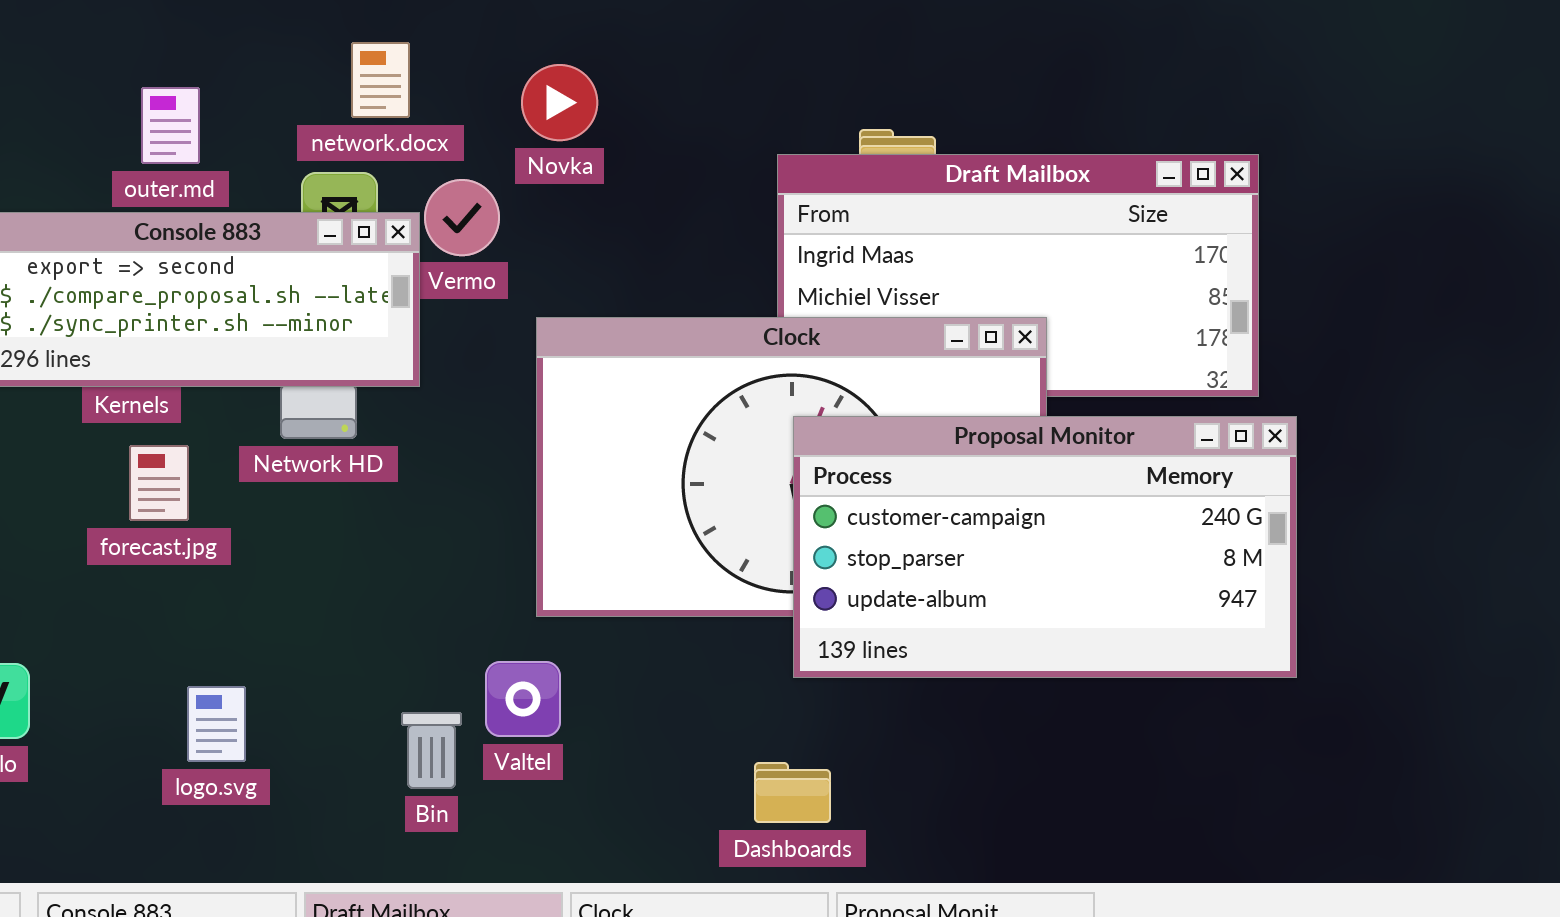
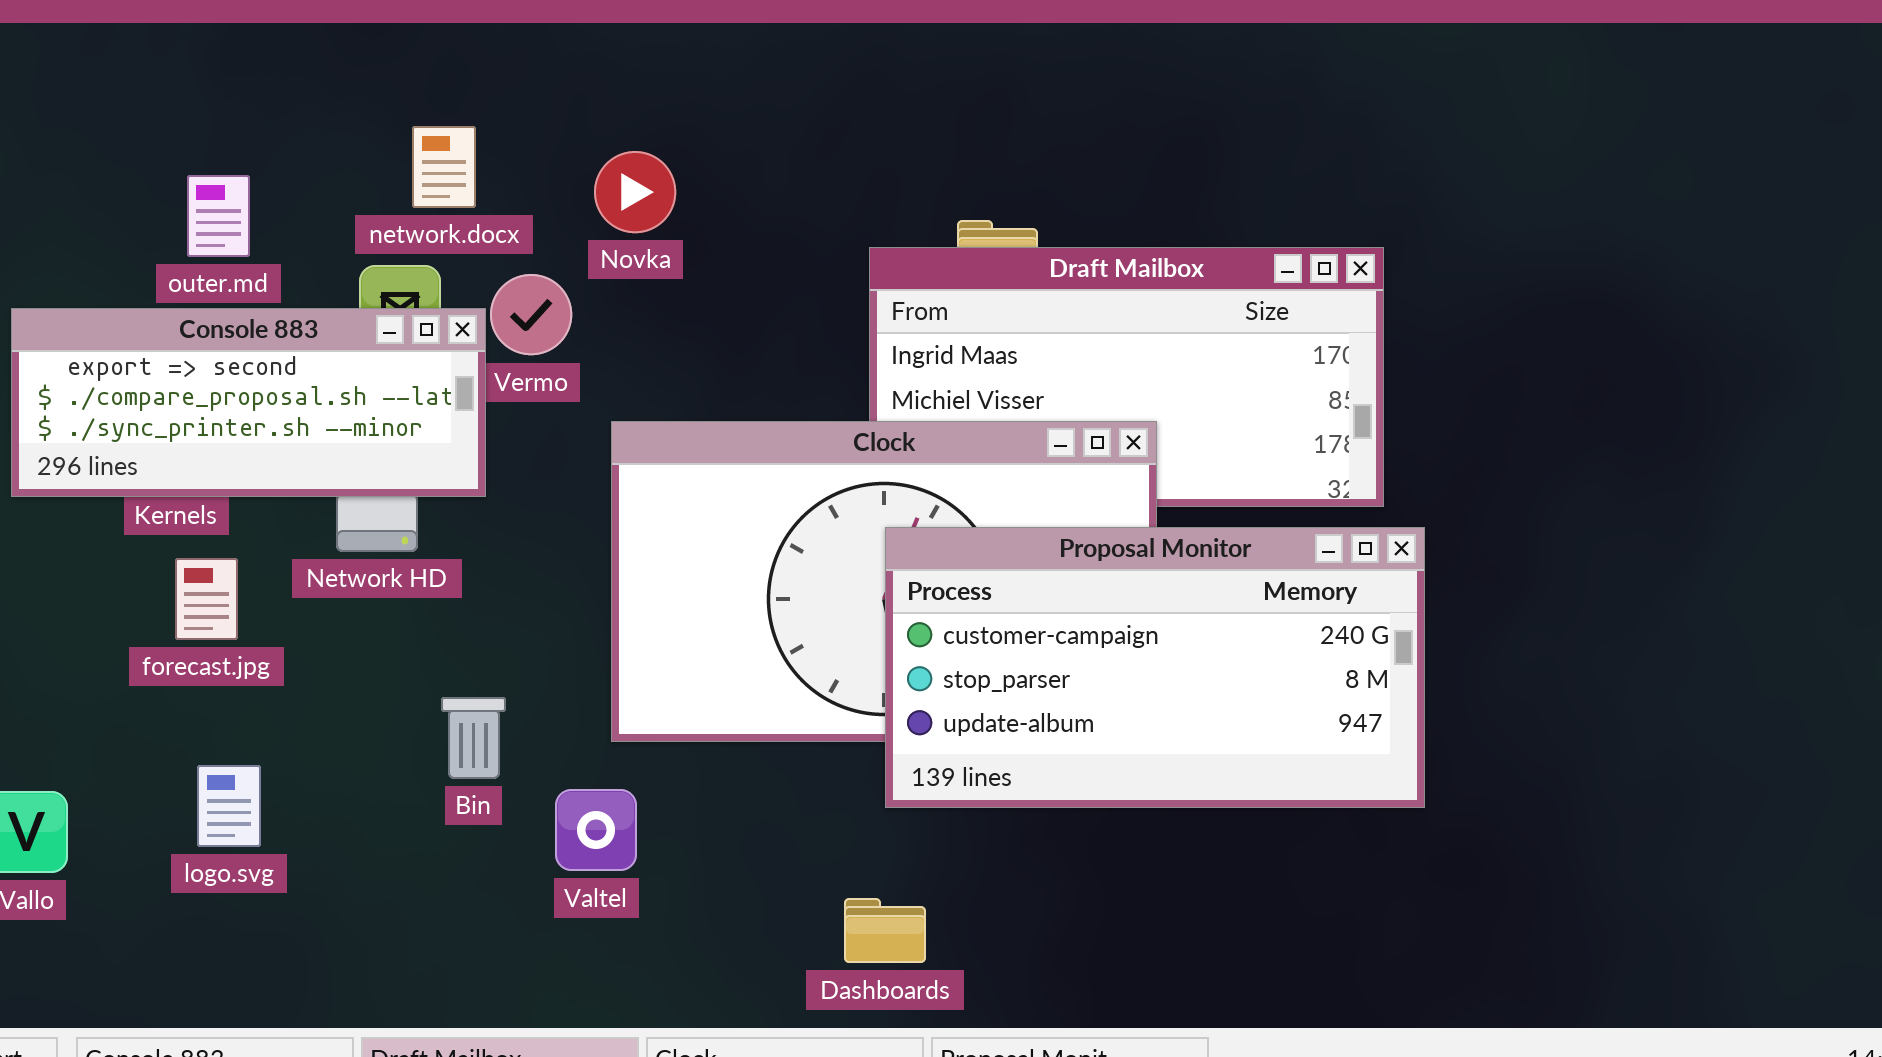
logo.svg: [187,686,246,762] -> [197,765,261,847], moved
Bin: [401,712,462,789] -> [441,697,506,779], moved

